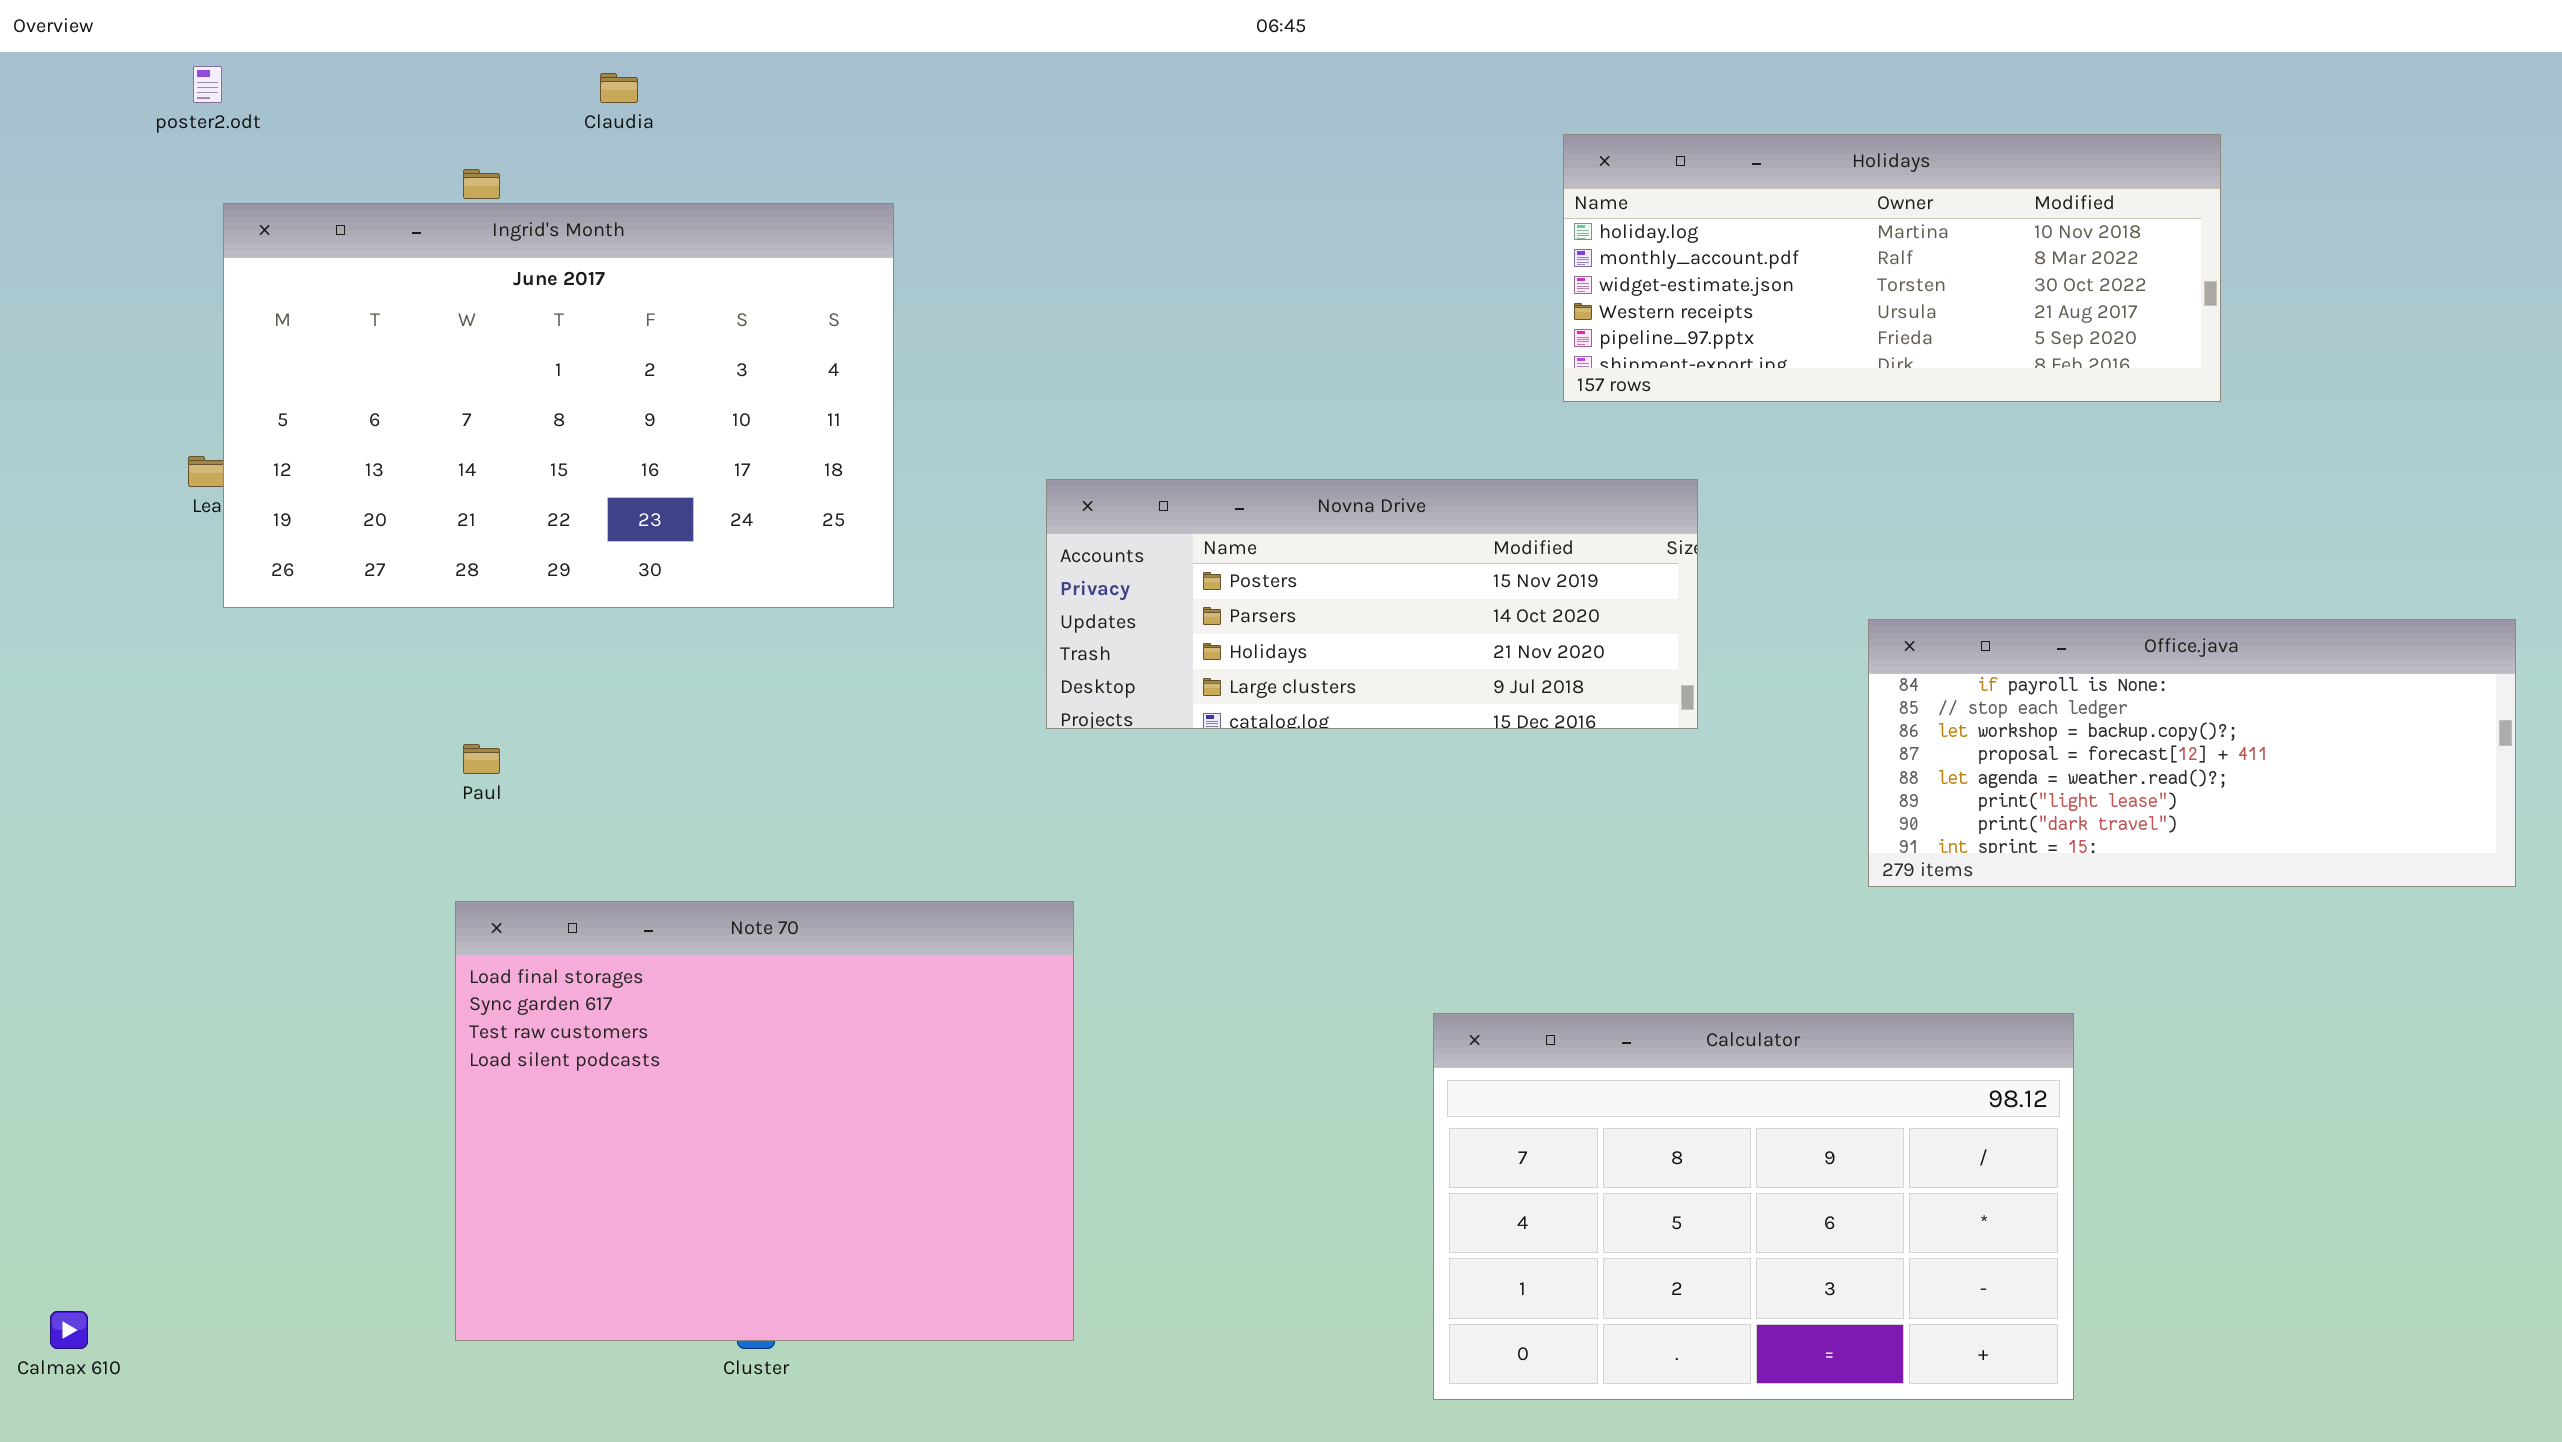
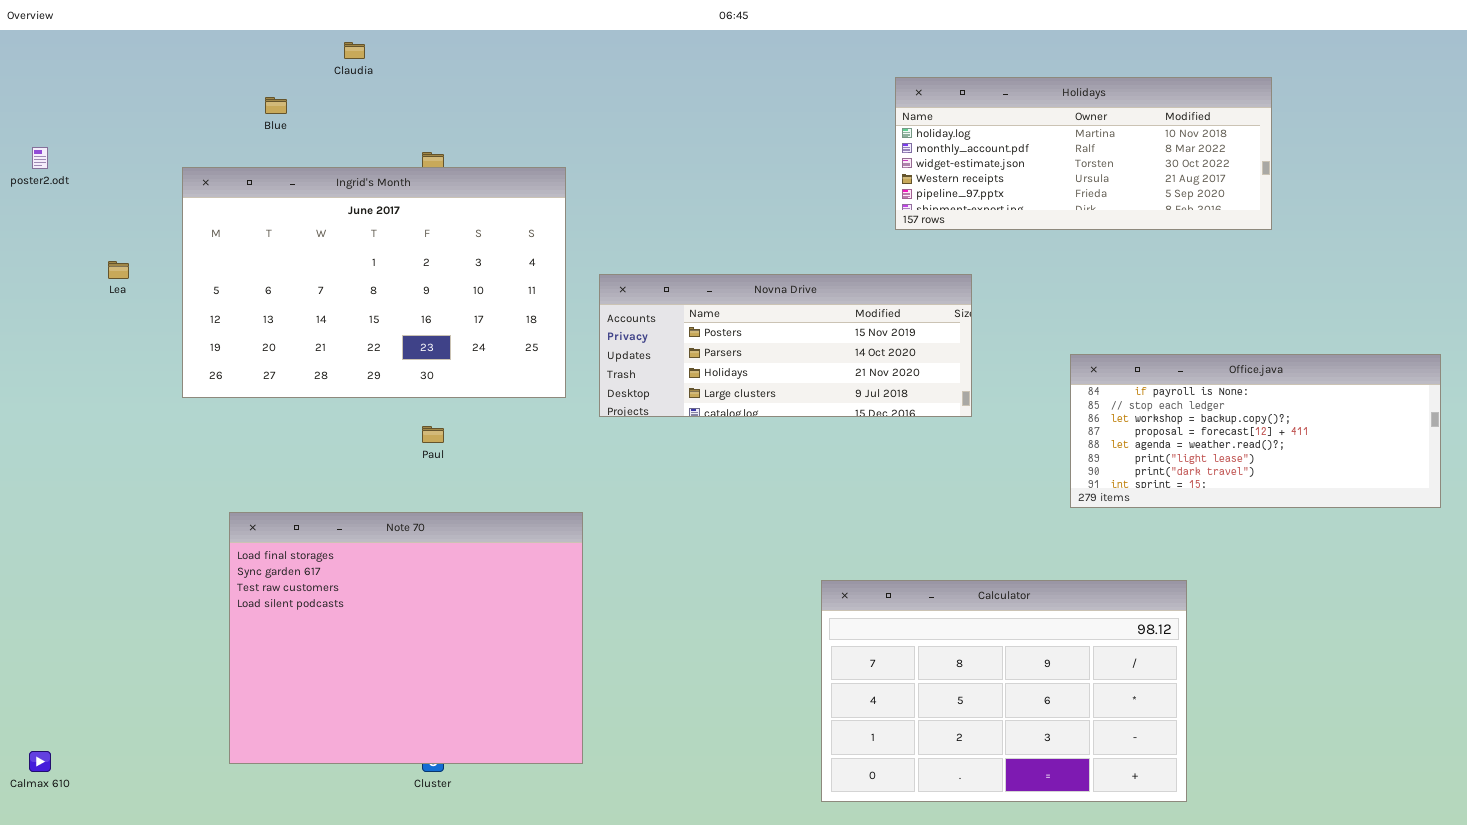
poster2.odt: [193,66,222,103] -> [32,147,48,169], moved
Ingrid's Month: [223,203,894,608] -> [182,167,566,398], moved
Paul: [463,744,500,774] -> [422,426,444,443], moved
Note 70: [455,901,1074,1341] -> [229,512,583,764], moved

